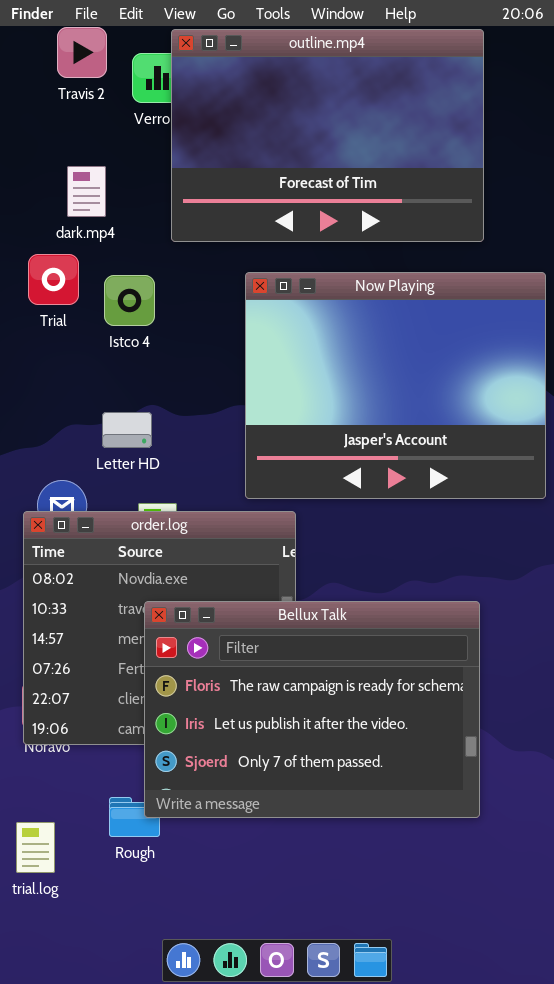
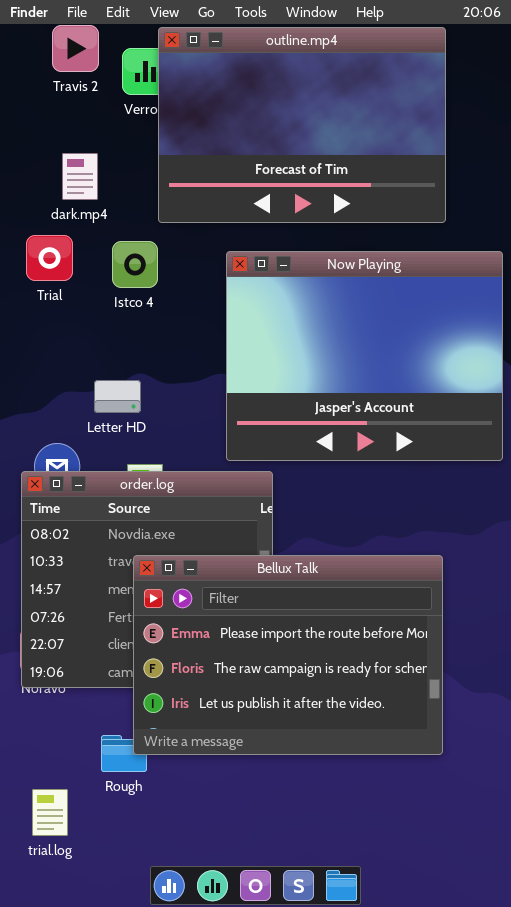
Istco 4: [104,275,155,326] -> [112,241,158,288], moved
Bellux Talk: [144,601,480,818] -> [133,555,443,755], scrolled up 1 row
trial.log: [16,822,55,873] -> [32,789,68,836], moved

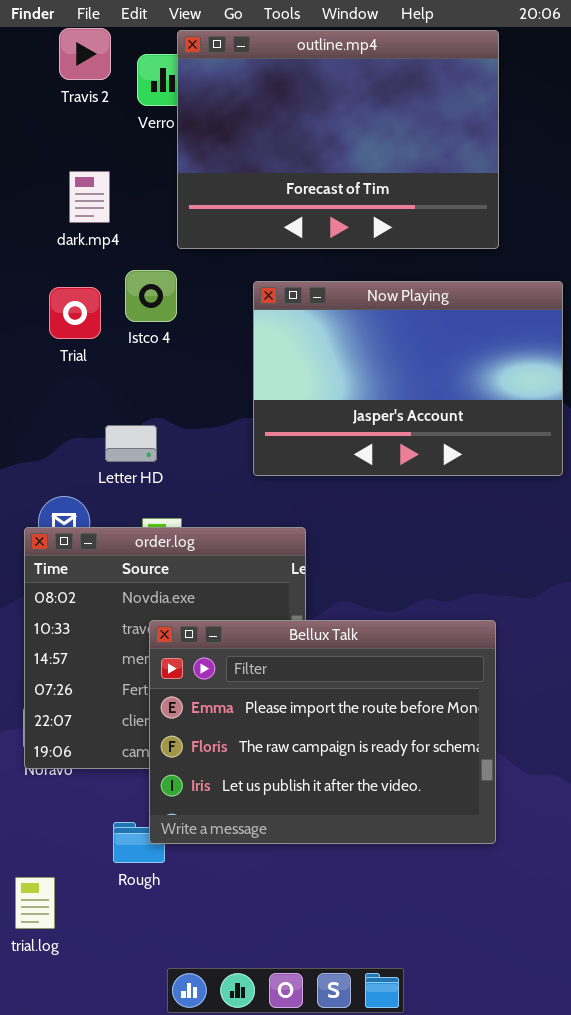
Trial: [26,235,73,281] -> [49,287,101,339], moved
Now Playing: [226,251,503,461] -> [253,281,563,476], resized
trial.log: [32,789,68,836] -> [15,877,55,929], moved

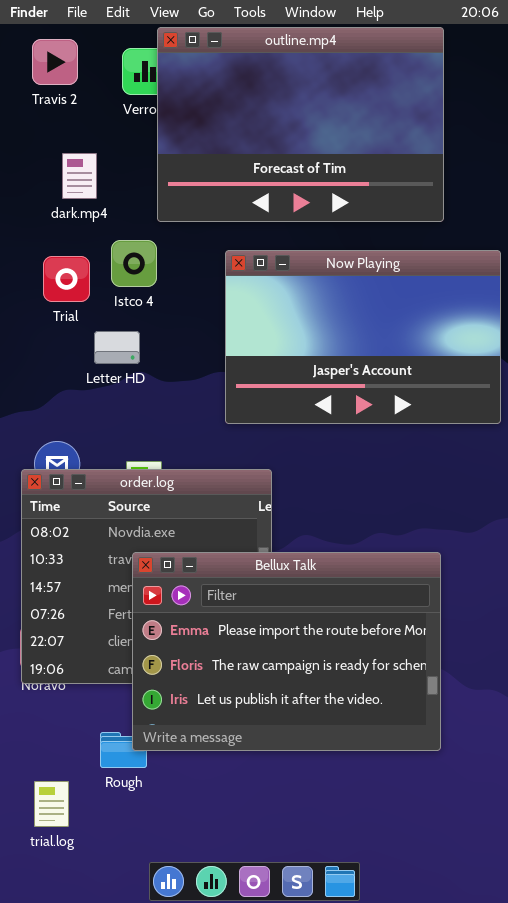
Travis 2: [59,28,111,80] -> [32,39,78,85], moved
Letter HD: [105,425,157,462] -> [94,331,140,364], moved
trial.log: [15,877,55,929] -> [34,781,69,827], moved

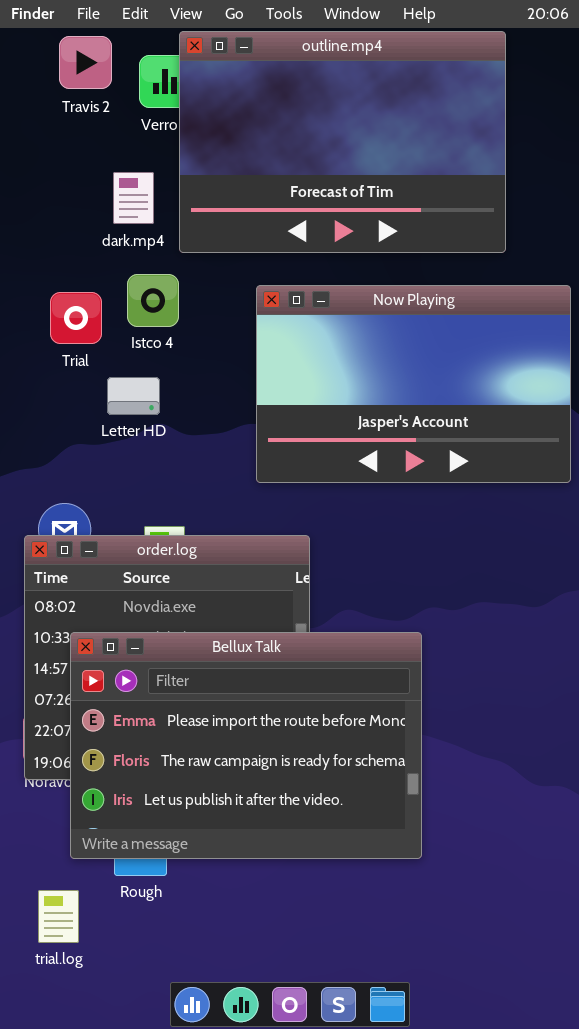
Travis 2: [32,39,78,85] -> [59,36,112,89], moved
dark.mp4: [62,153,97,199] -> [113,172,154,224], moved
Bellux Talk: [132,552,441,751] -> [70,632,422,859], moved

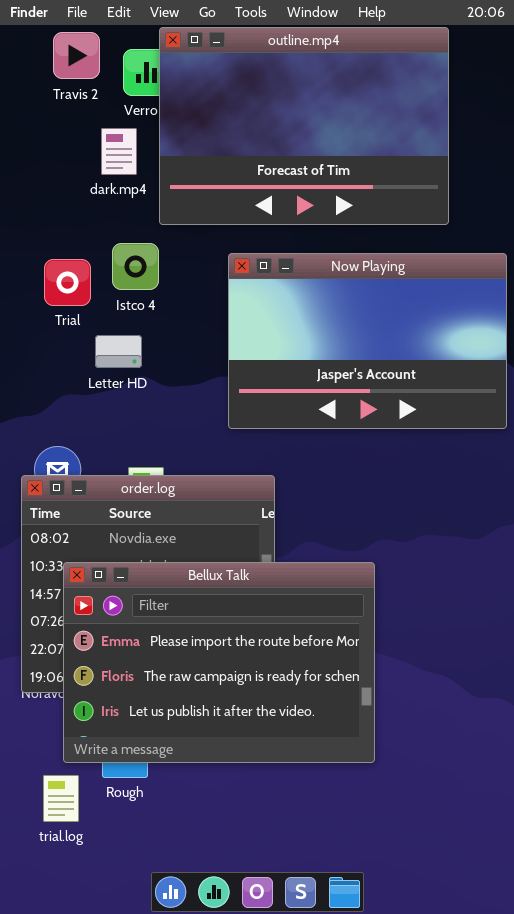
dark.mp4: [113,172,154,224] -> [101,128,137,175], moved
trial.log: [38,890,79,943] -> [43,775,79,822], moved

